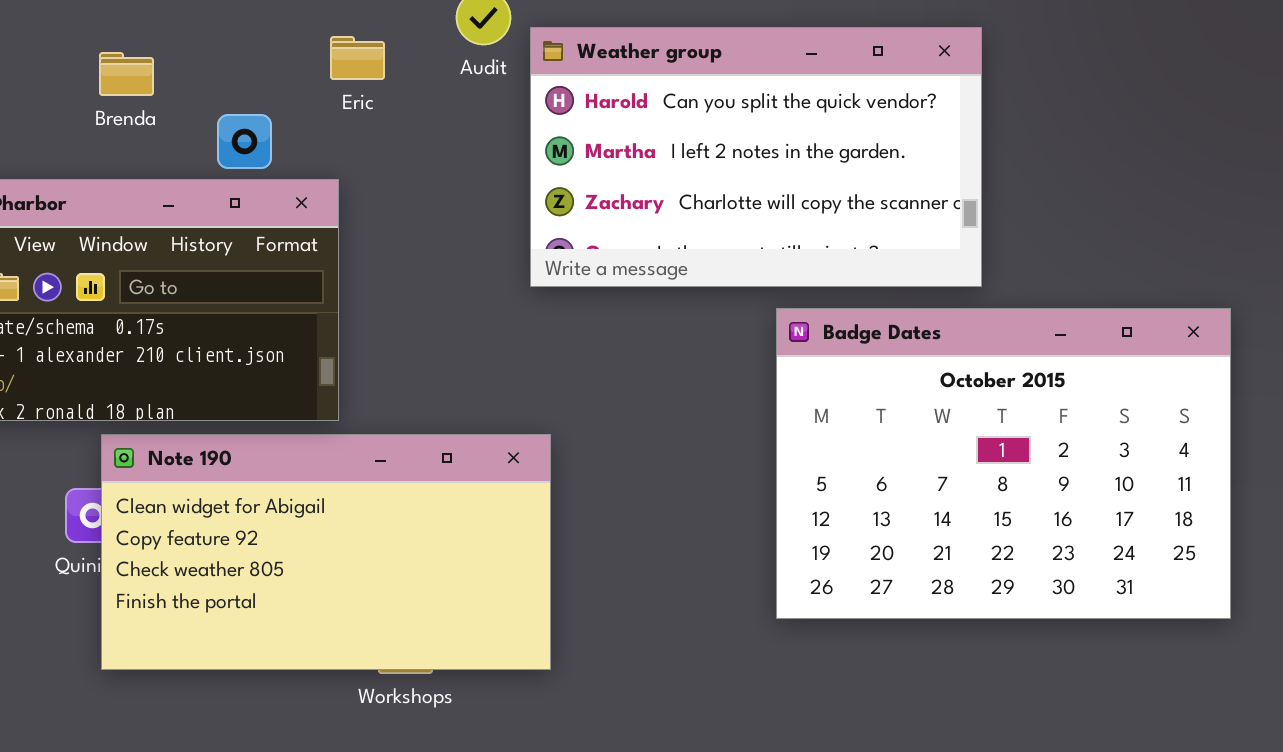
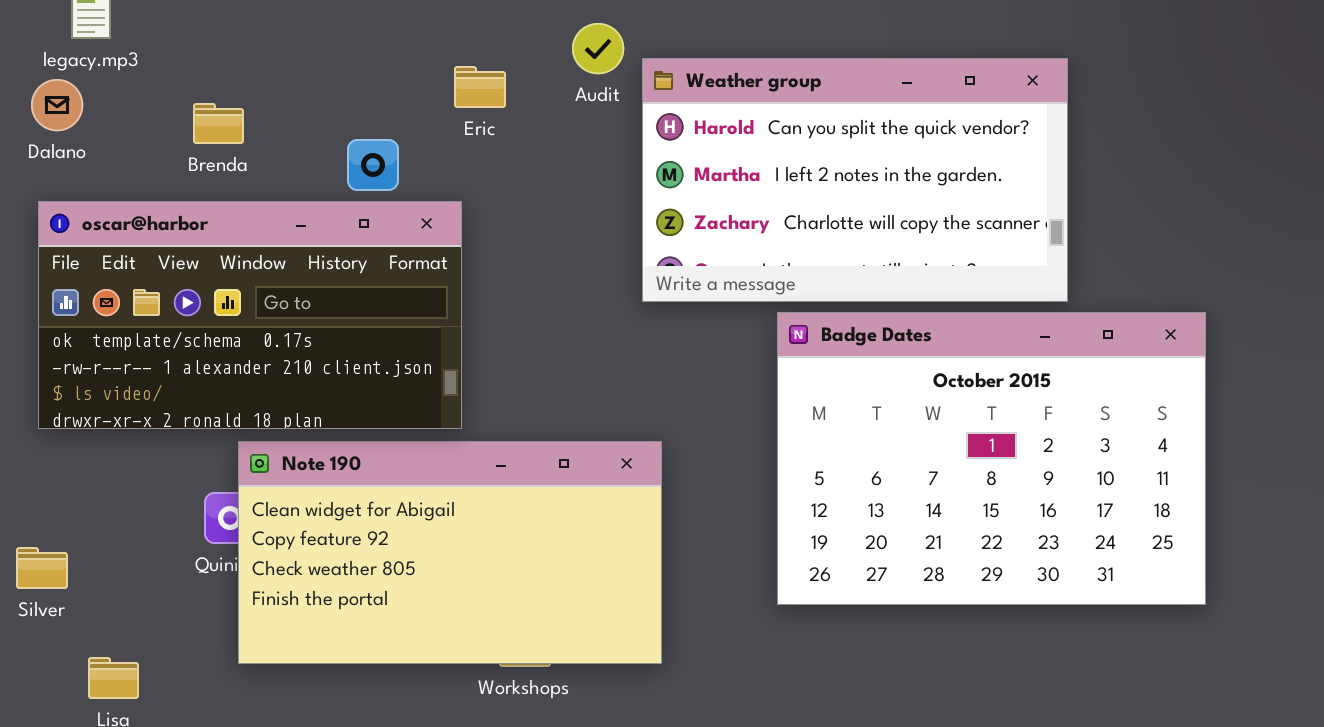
Brenda: [99,52,154,96] -> [193,103,244,144], moved
Badge Dates: [776,308,1231,619] -> [777,312,1206,605], moved

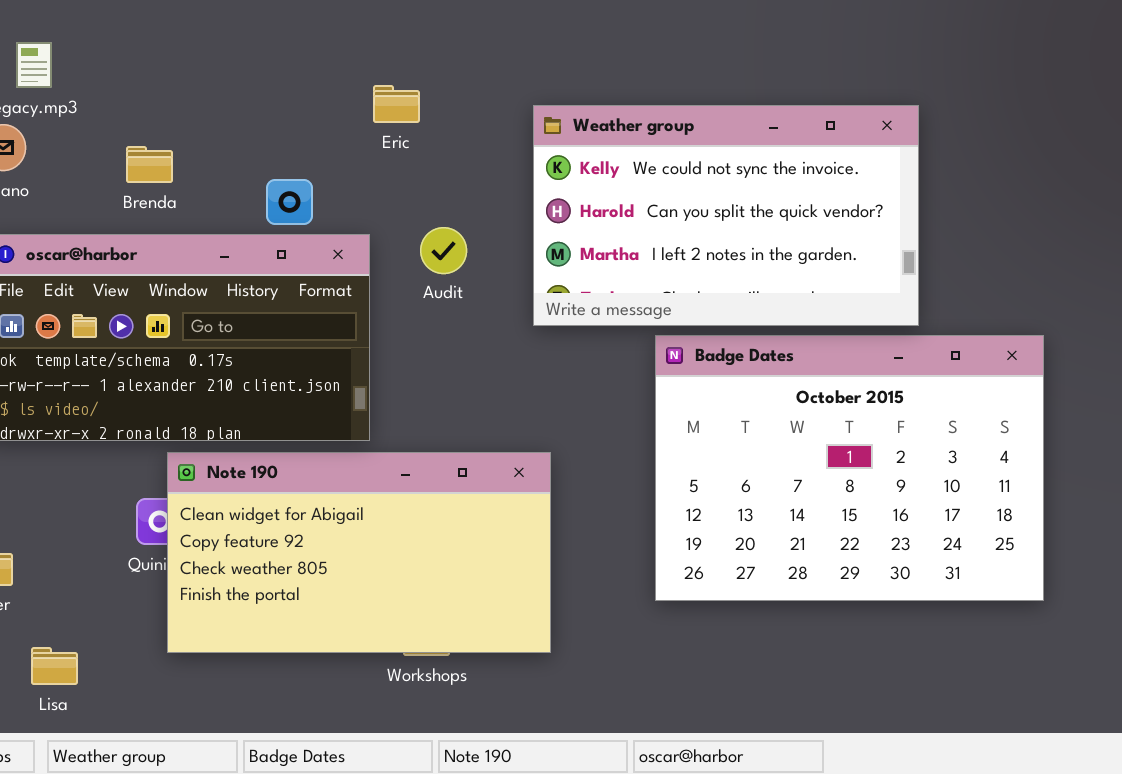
Audit: [572,23,624,74] -> [420,227,467,274], moved
Weather group: [642,58,1068,302] -> [533,105,919,326], scrolled up 1 row
Eric: [454,66,506,108] -> [373,85,420,123], moved

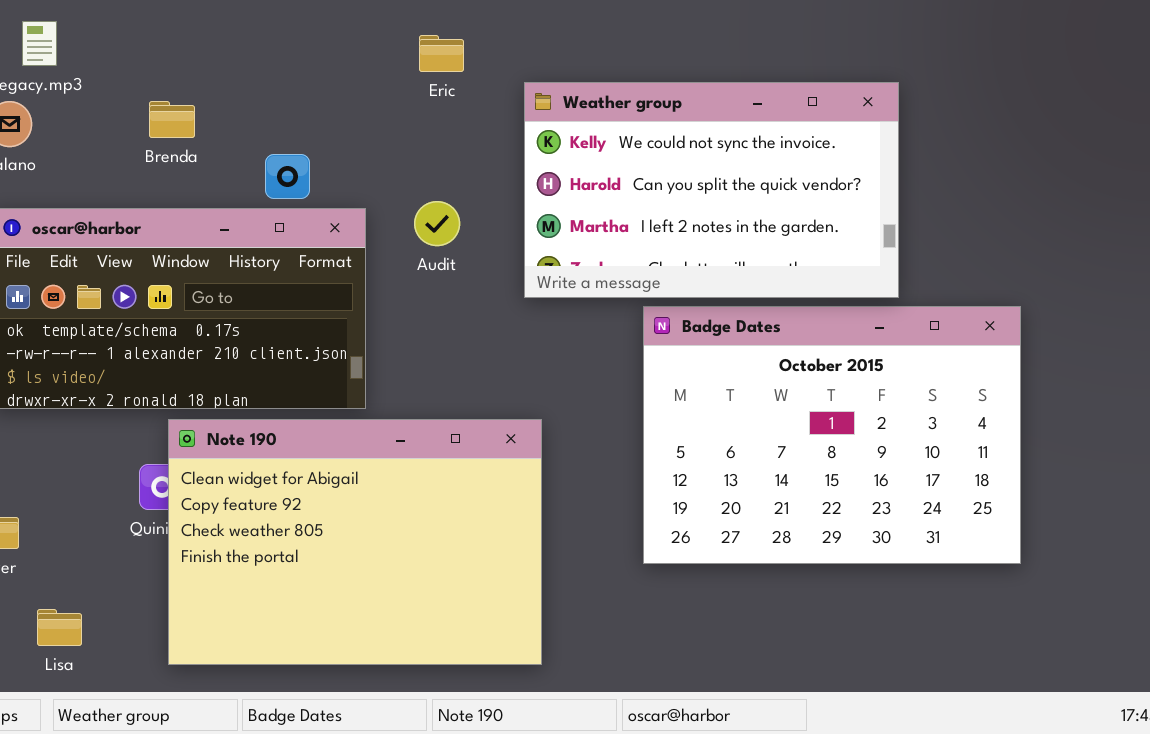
Eric: [373,85,420,123] -> [419,35,464,72], moved
Brenda: [126,146,173,183] -> [149,101,195,138], moved
Note 190: [167,452,551,653] -> [168,419,542,665], resized

